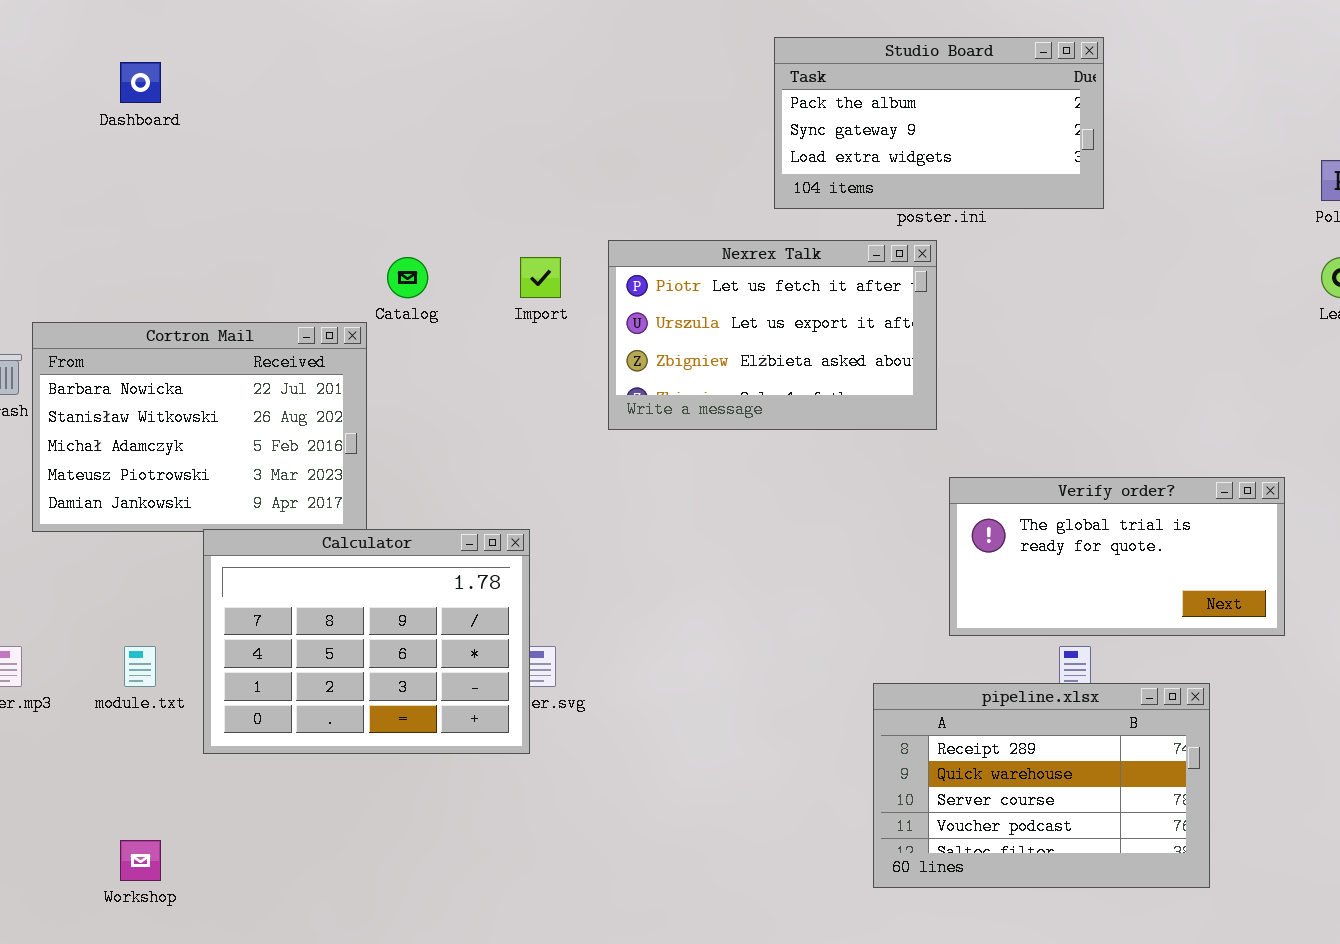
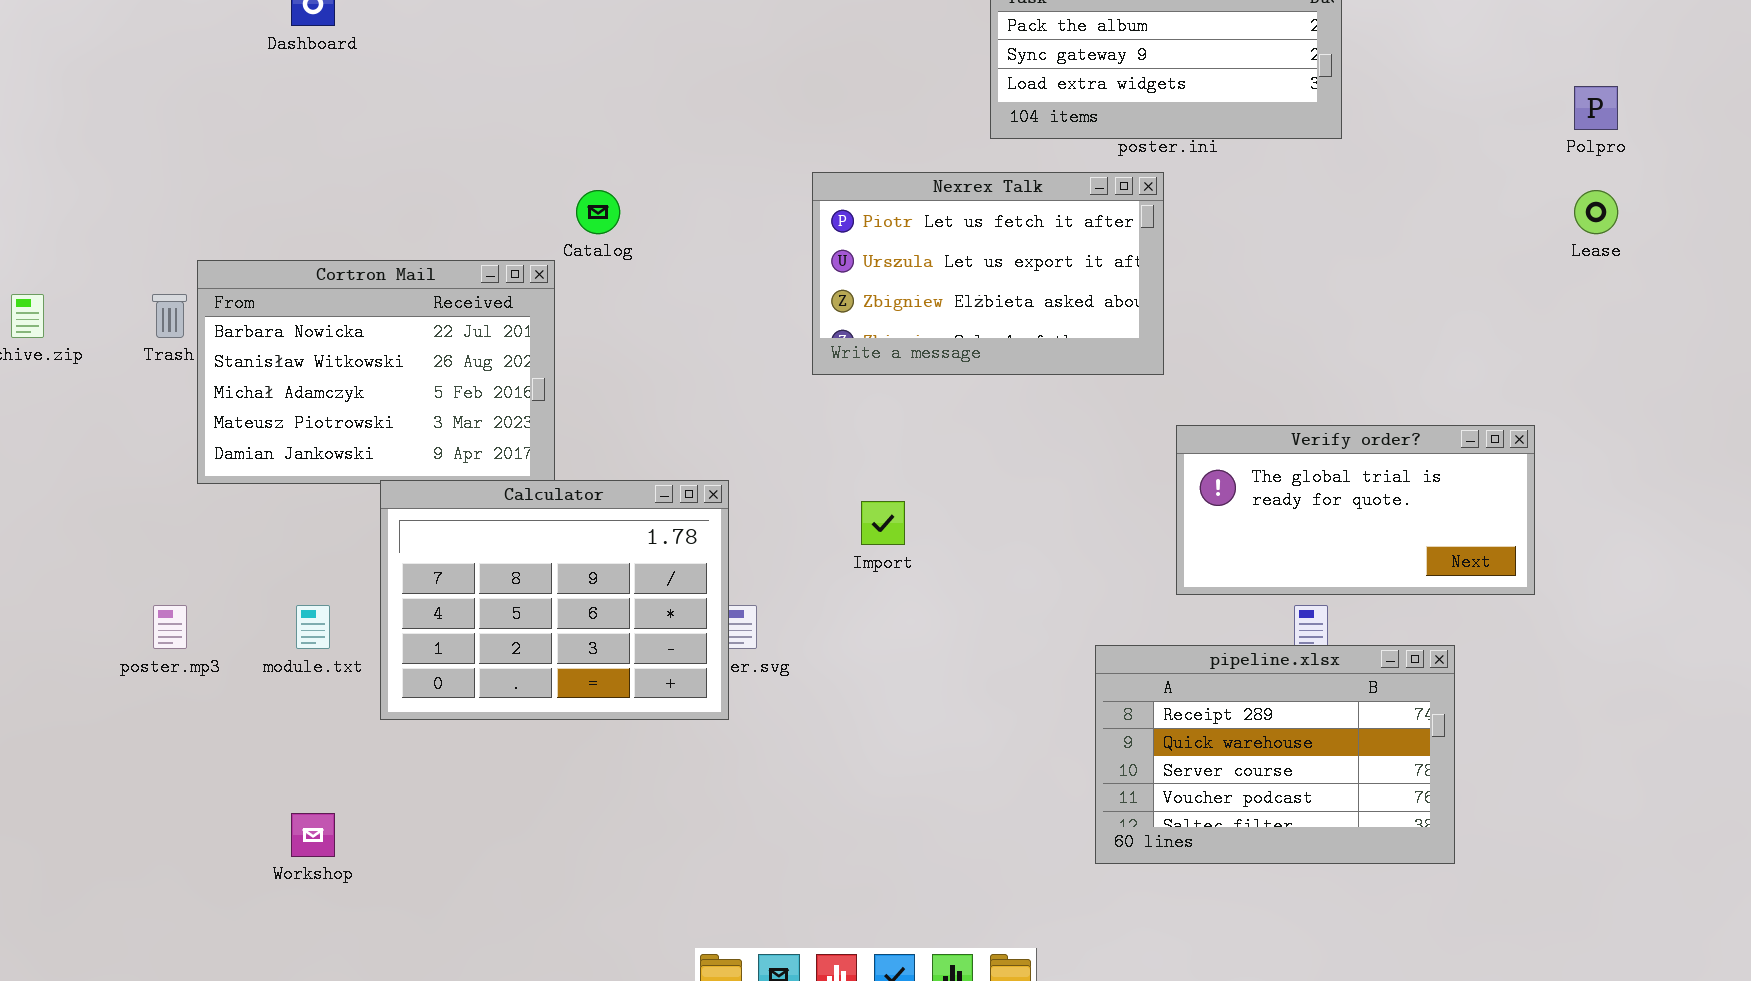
Import: [520,257,561,298] -> [861,501,905,545], moved

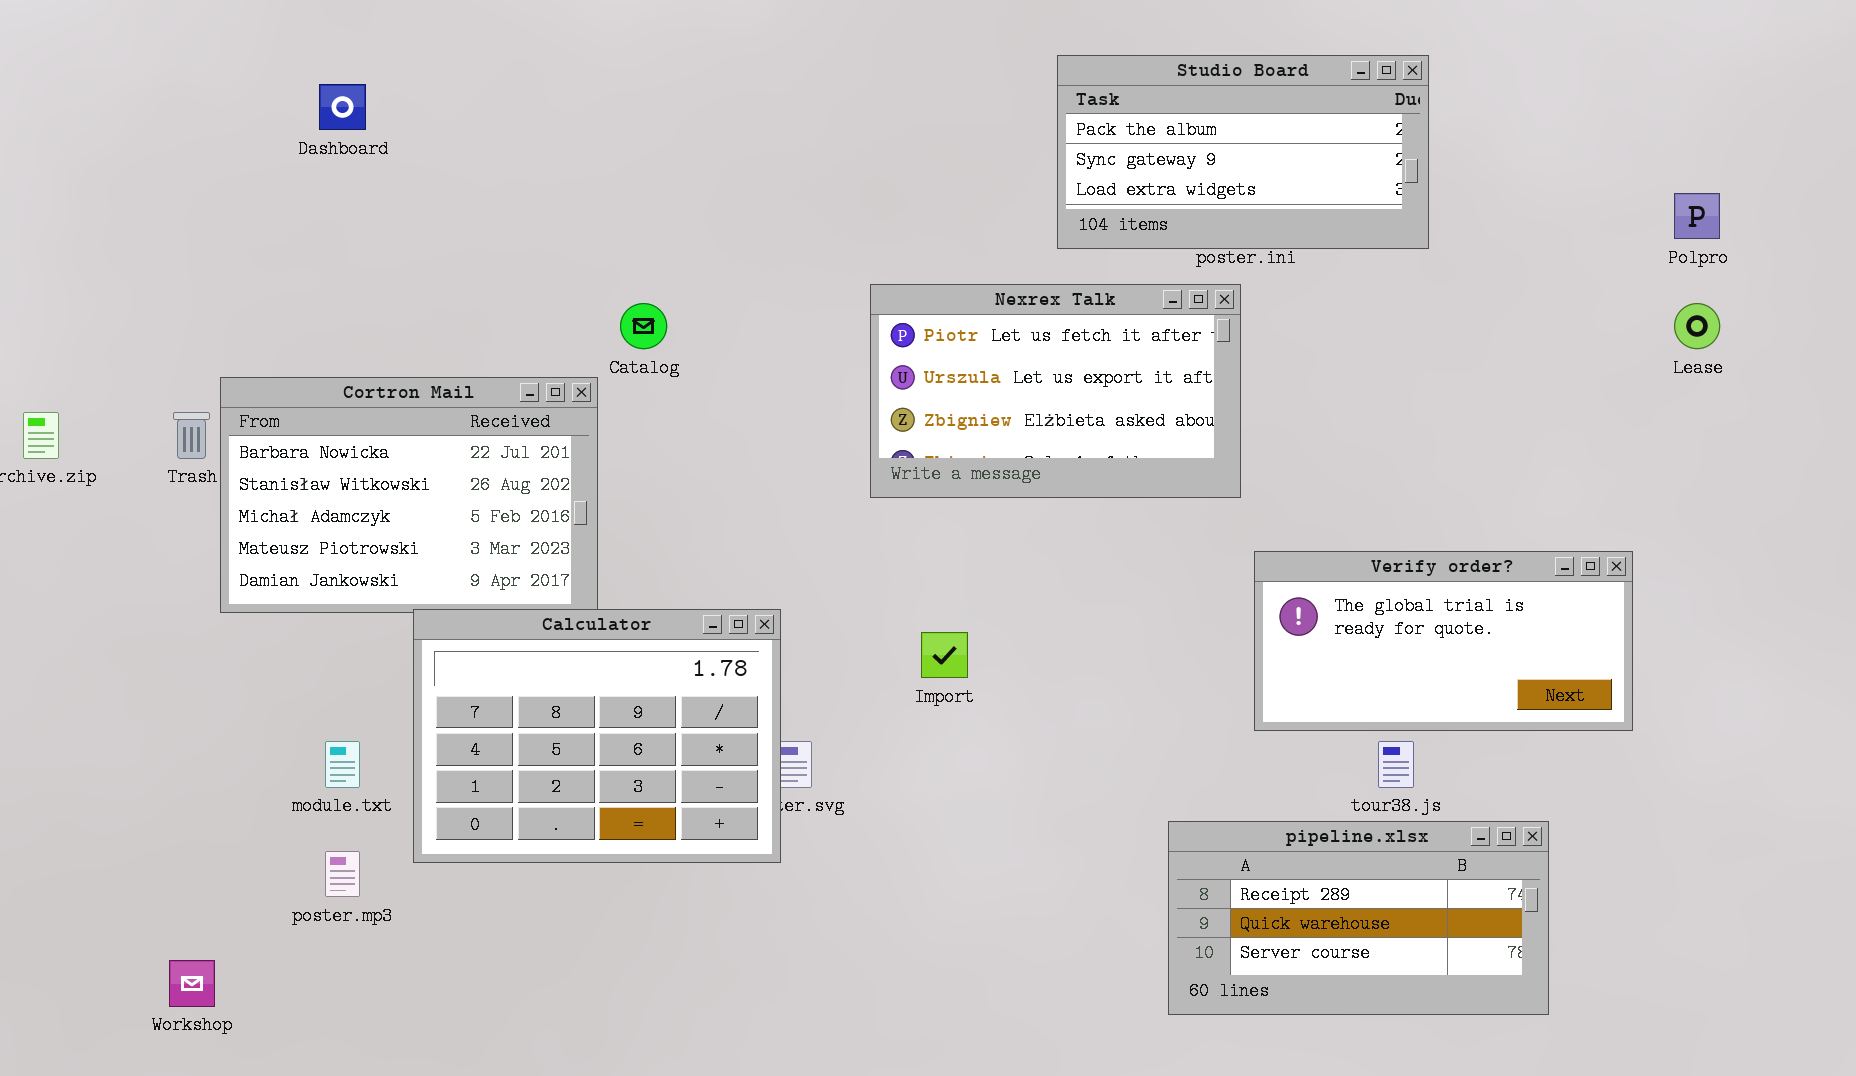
poster.mp3: [153,605,187,649] -> [325,851,360,897], moved
pipeline.xlsx: [1095,645,1455,864] -> [1168,821,1549,1015], resized
Workshop: [291,813,335,857] -> [169,960,215,1007], moved

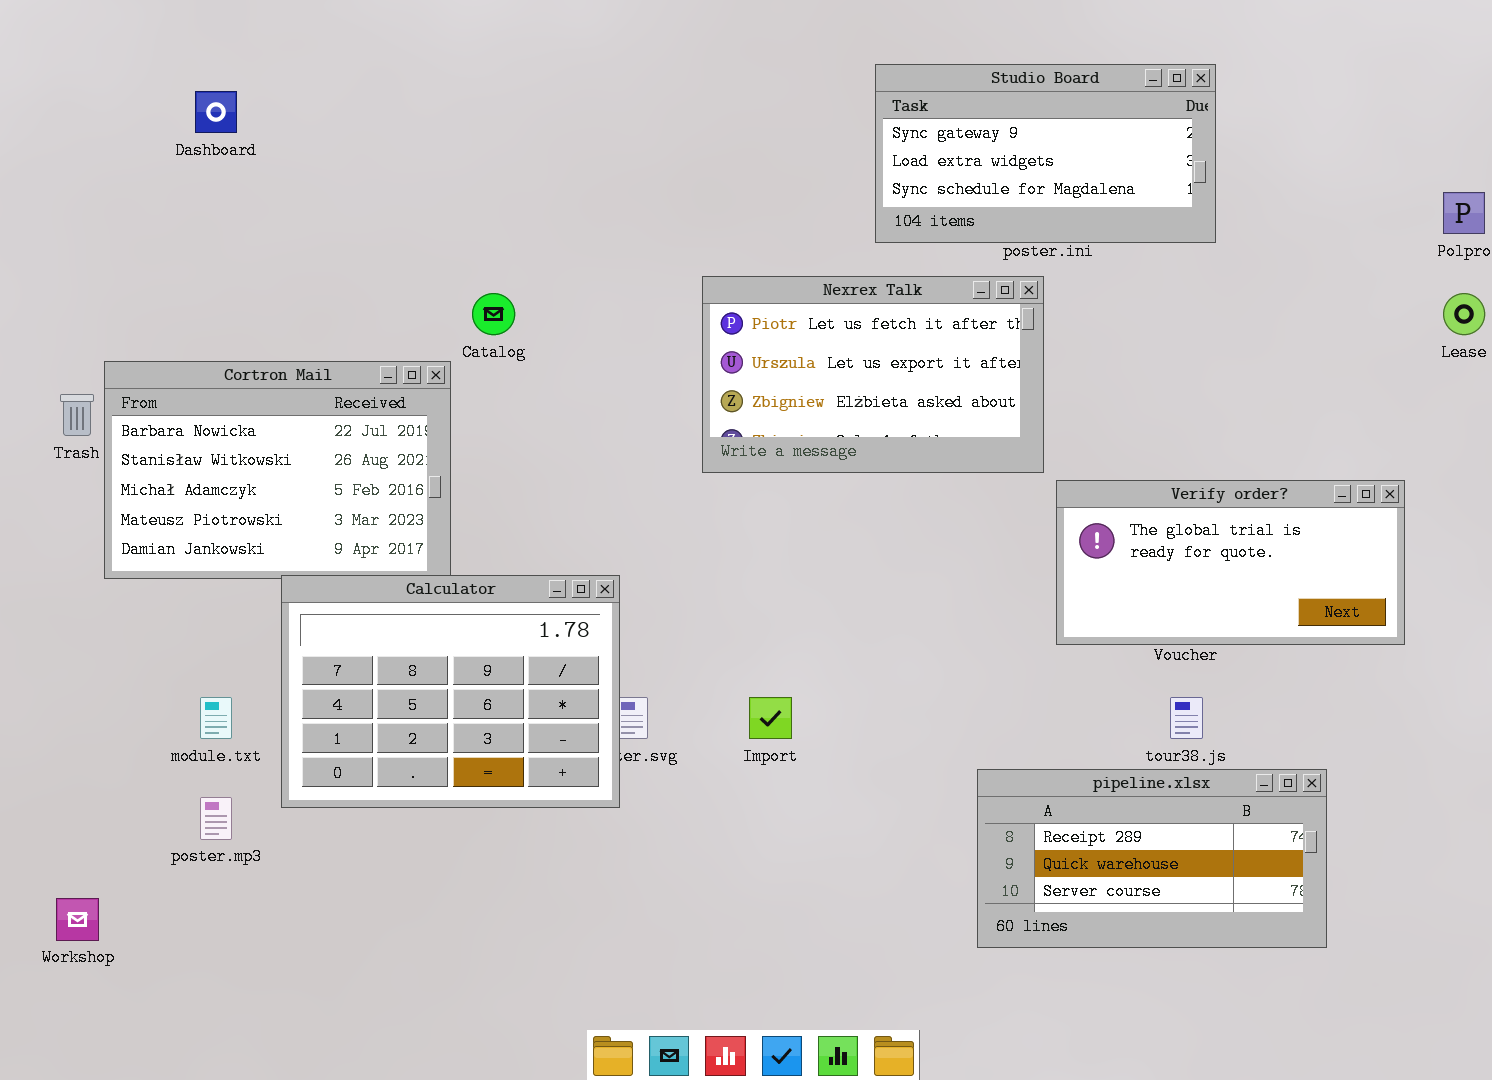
Studio Board: [1057,55,1429,249] -> [875,64,1216,243], scrolled down 1 row
Verify order?: [1254,551,1633,731] -> [1056,480,1405,645], moved
Import: [921,632,968,678] -> [749,697,792,739], moved

